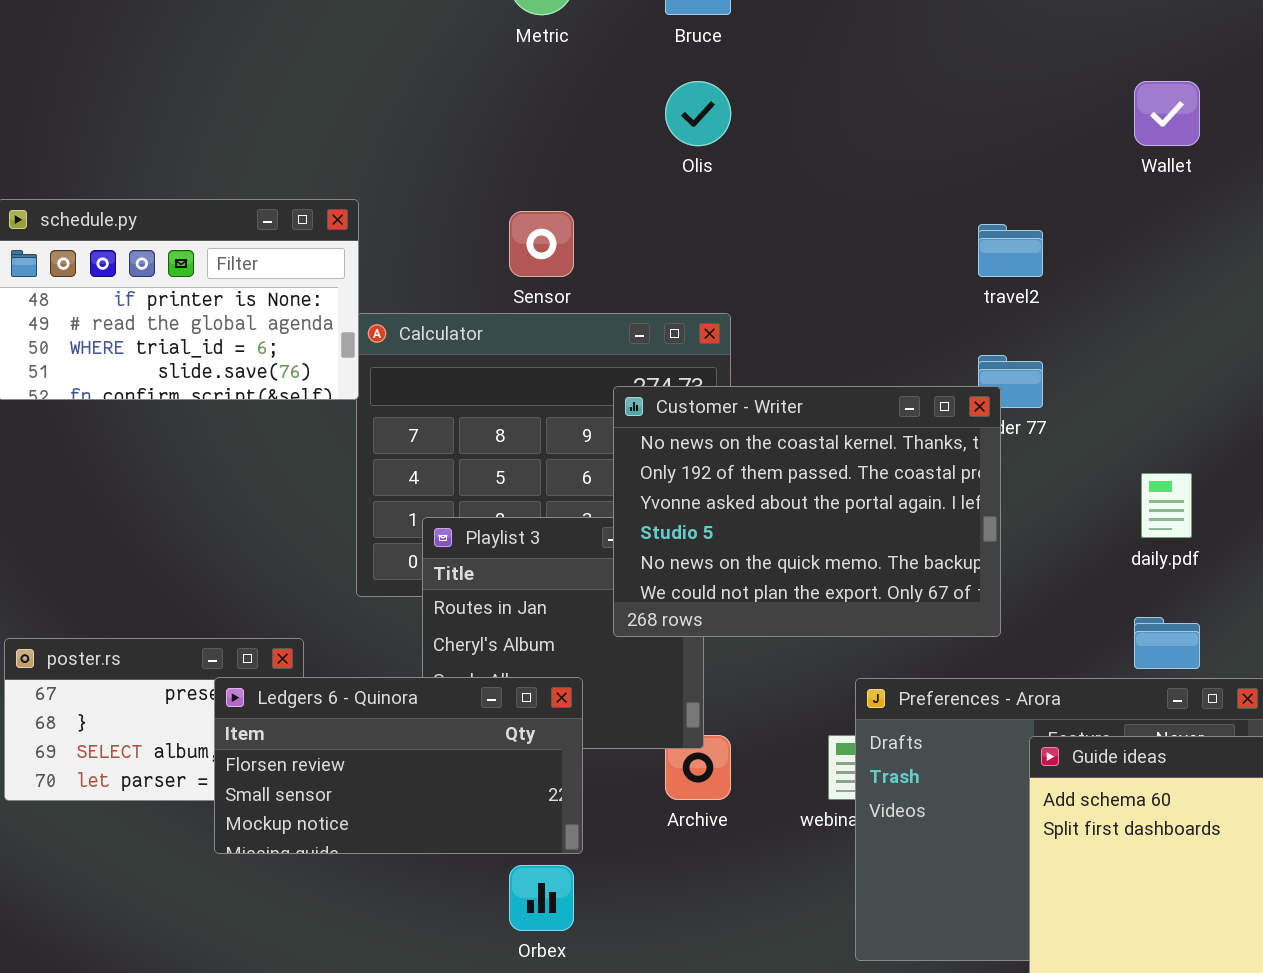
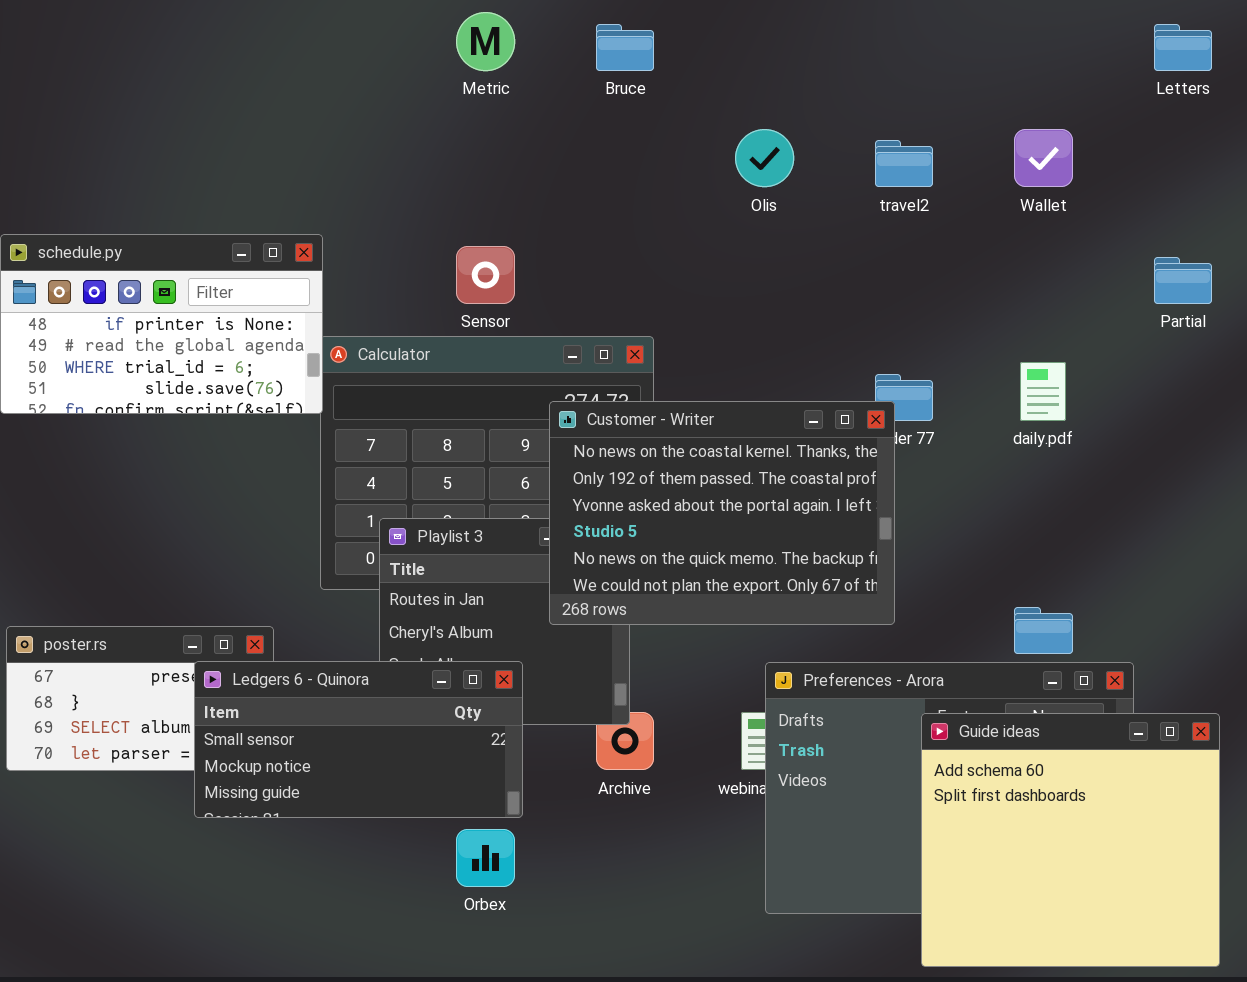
Olis: [665,81,731,146] -> [735,129,794,187], moved
travel2: [978,224,1043,277] -> [875,140,933,187], moved
daily.pdf: [1141,473,1192,538] -> [1020,362,1066,421], moved
Ledgers 6 - Quinora: [214,677,583,854] -> [194,661,523,818], scrolled down 1 row

